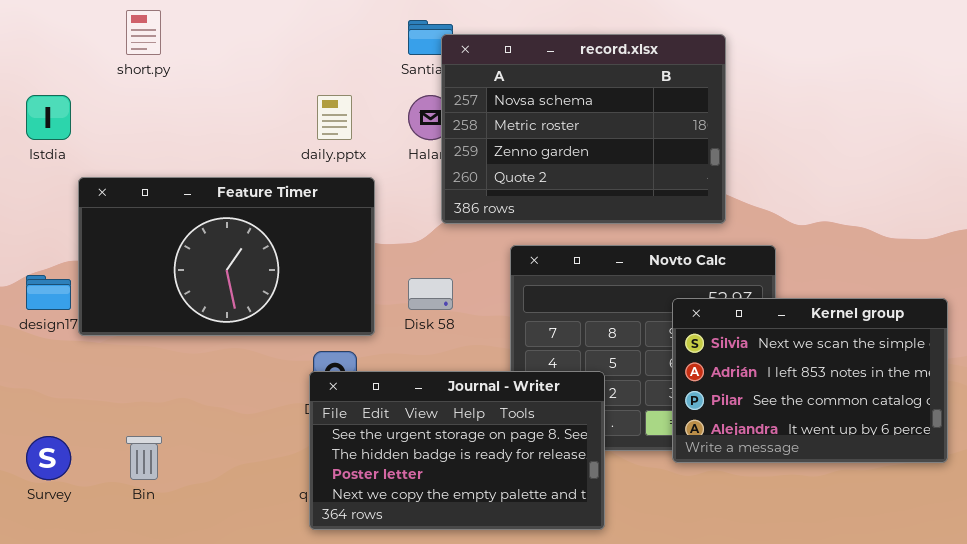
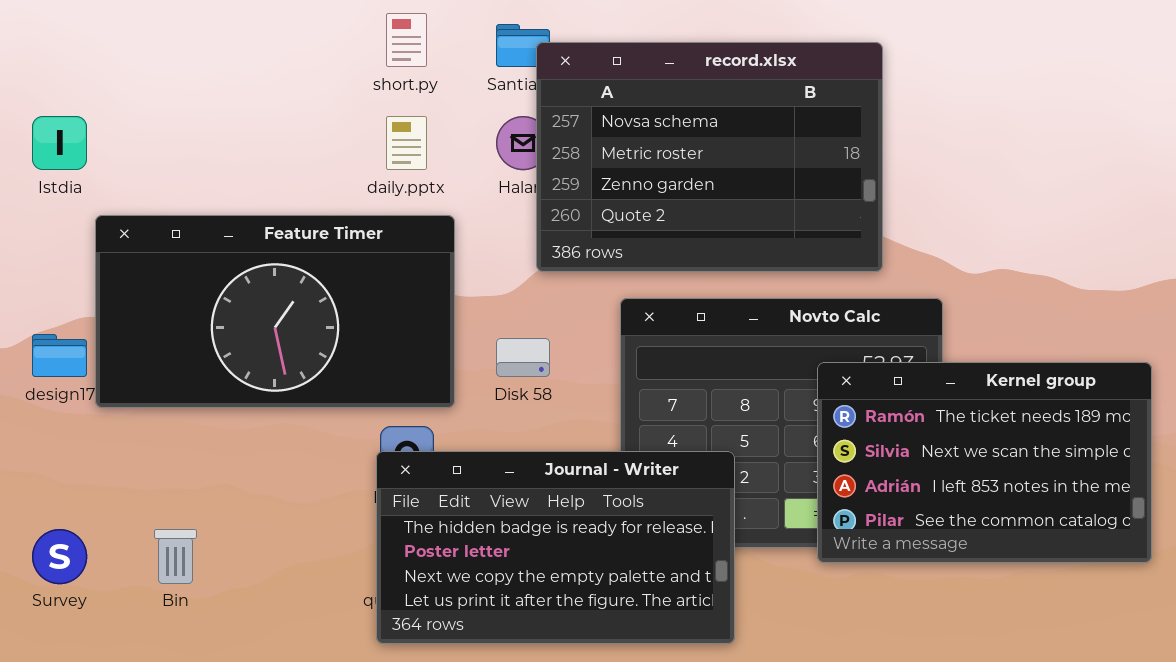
short.py: [126,10,161,55] -> [386,13,427,67], moved
Kernel group: [672,298,948,463] -> [817,362,1152,563], scrolled up 1 row
Journal - Writer: [309,371,605,530] -> [376,451,735,644], scrolled down 1 row

